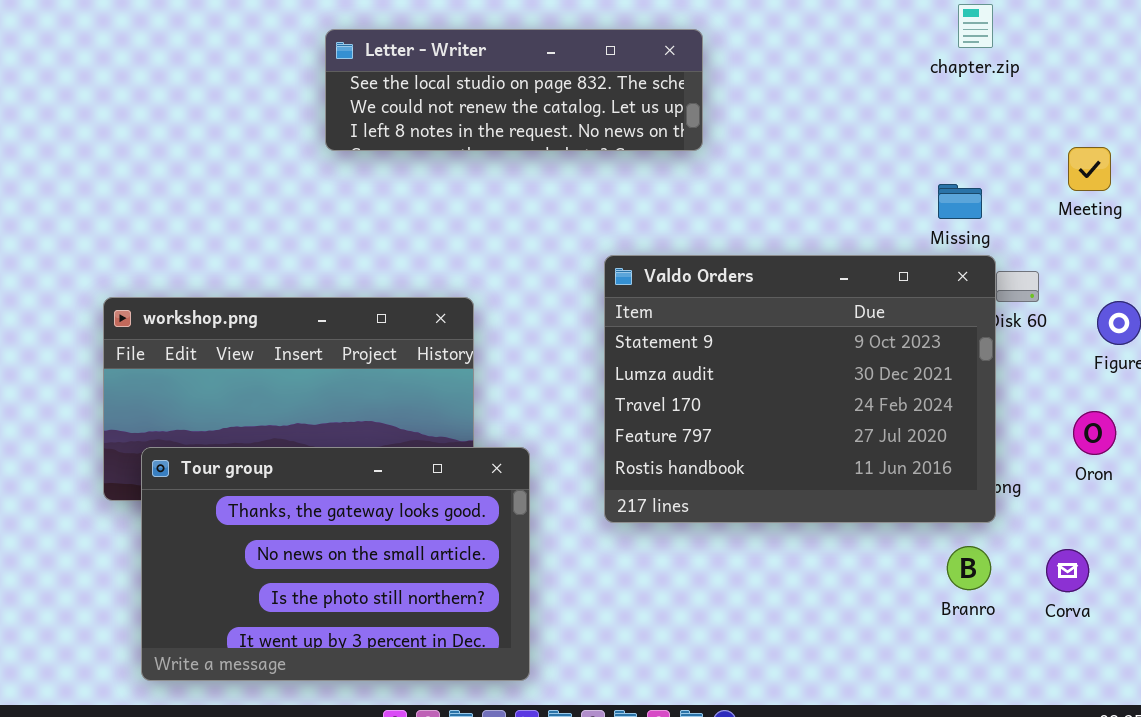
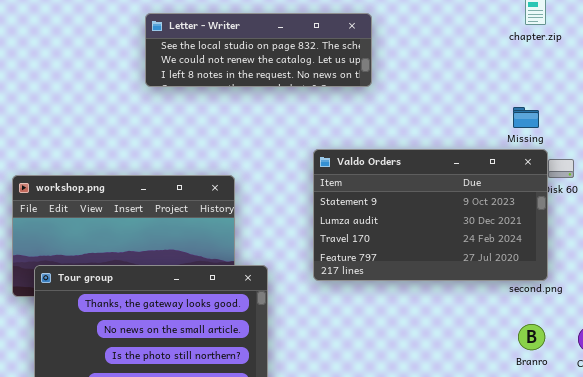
Valdo Orders: [604,255,996,523] -> [313,149,548,281], resized

